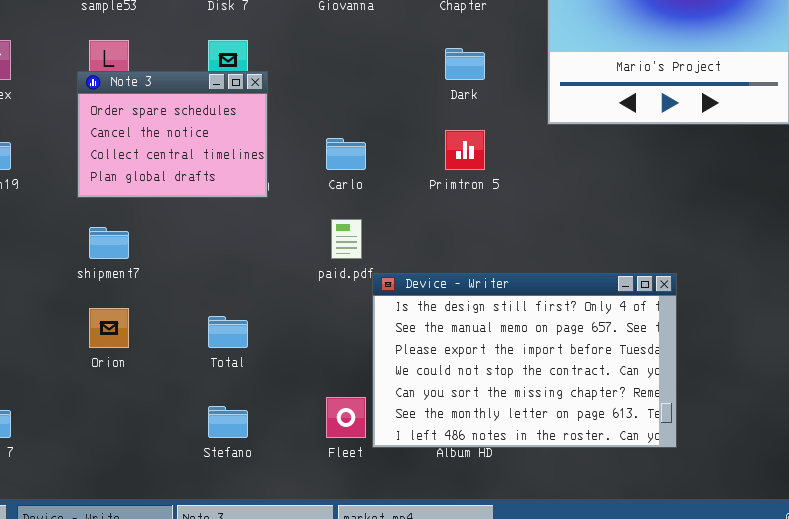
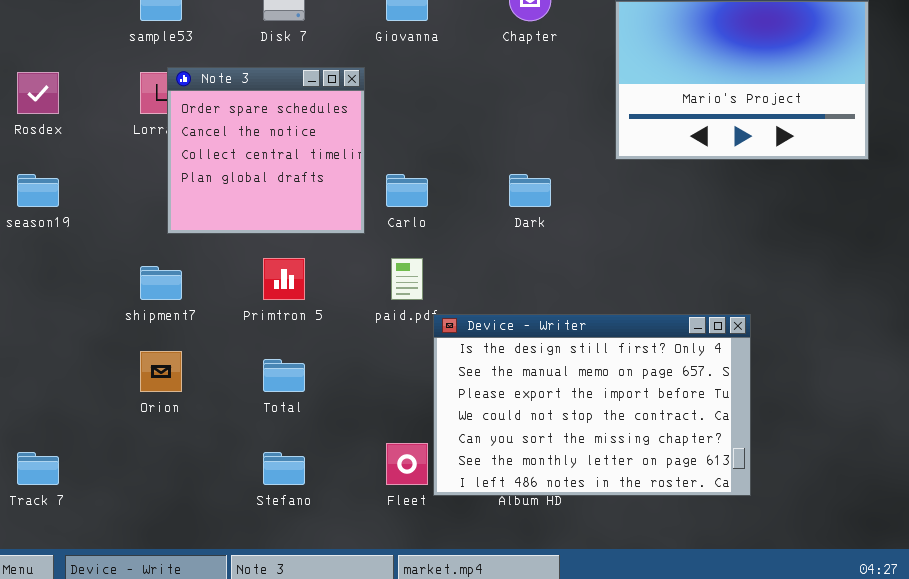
Dark: [445,48,485,80] -> [509,174,551,207], moved
Note 3: [77,71,268,198] -> [167,67,365,234], moved, resized
Primtron 5: [445,130,485,170] -> [263,258,305,300], moved

